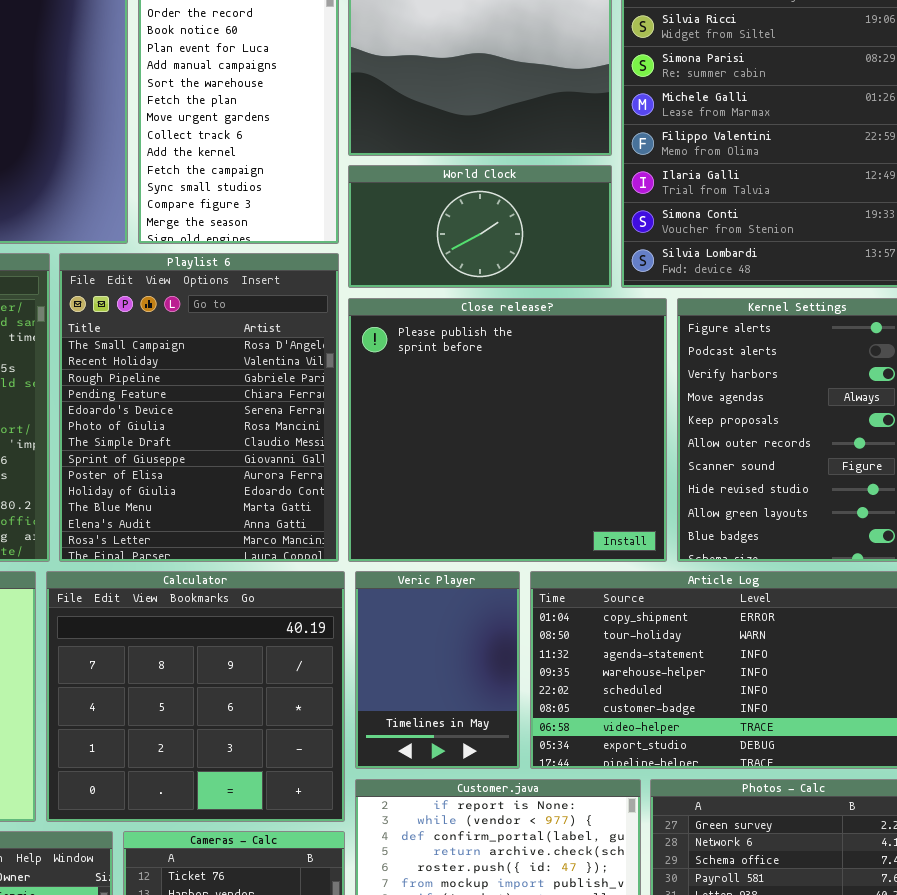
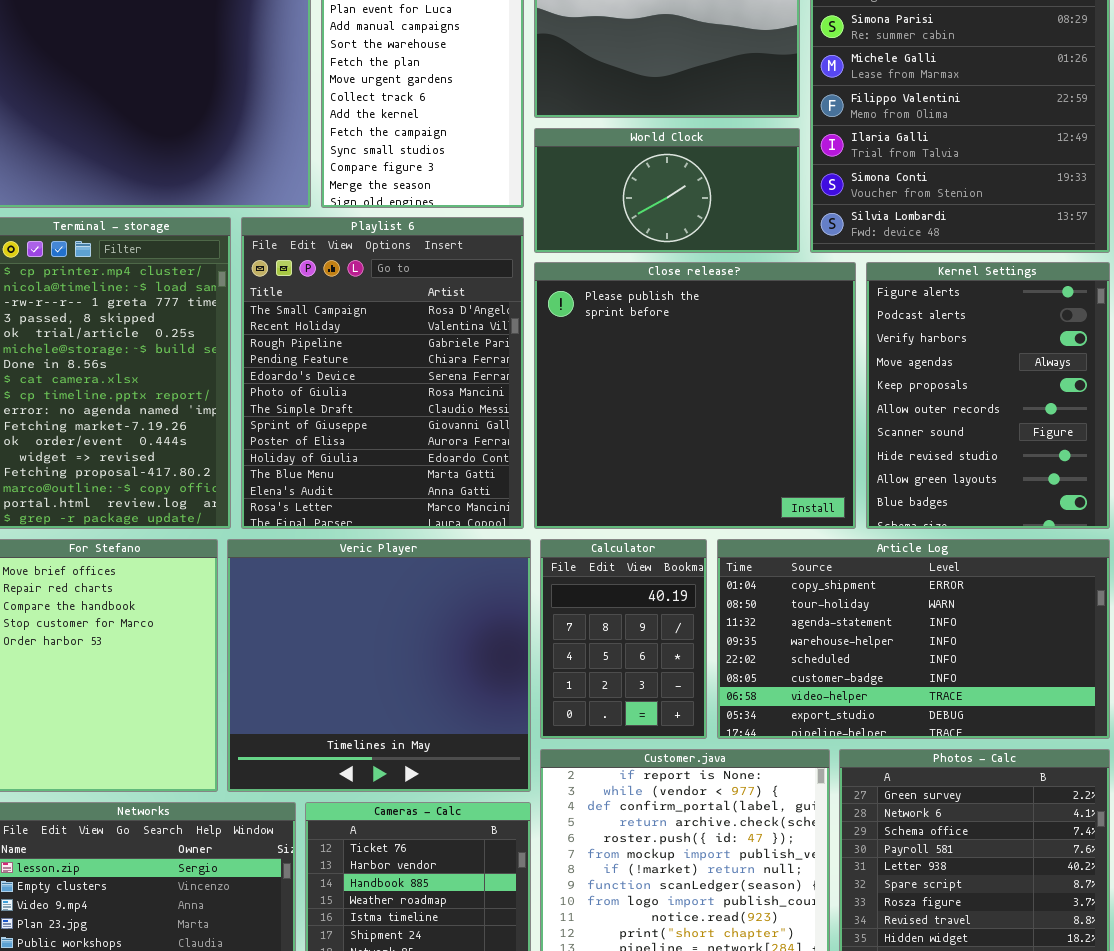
Calculator: [46,571,345,822] -> [540,539,707,739], moved, resized
Veric Player: [355,571,520,769] -> [227,539,531,792], moved, resized

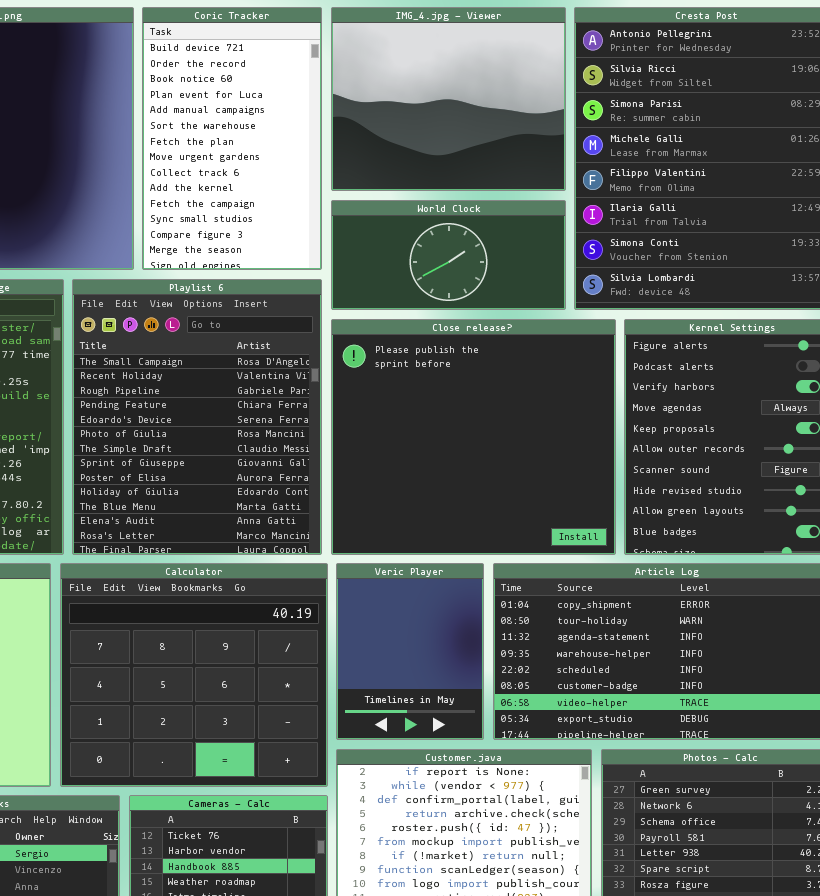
Veric Player: [227,539,531,792] -> [336,563,484,740], moved, resized
Calculator: [540,539,707,739] -> [60,563,328,787], moved, resized

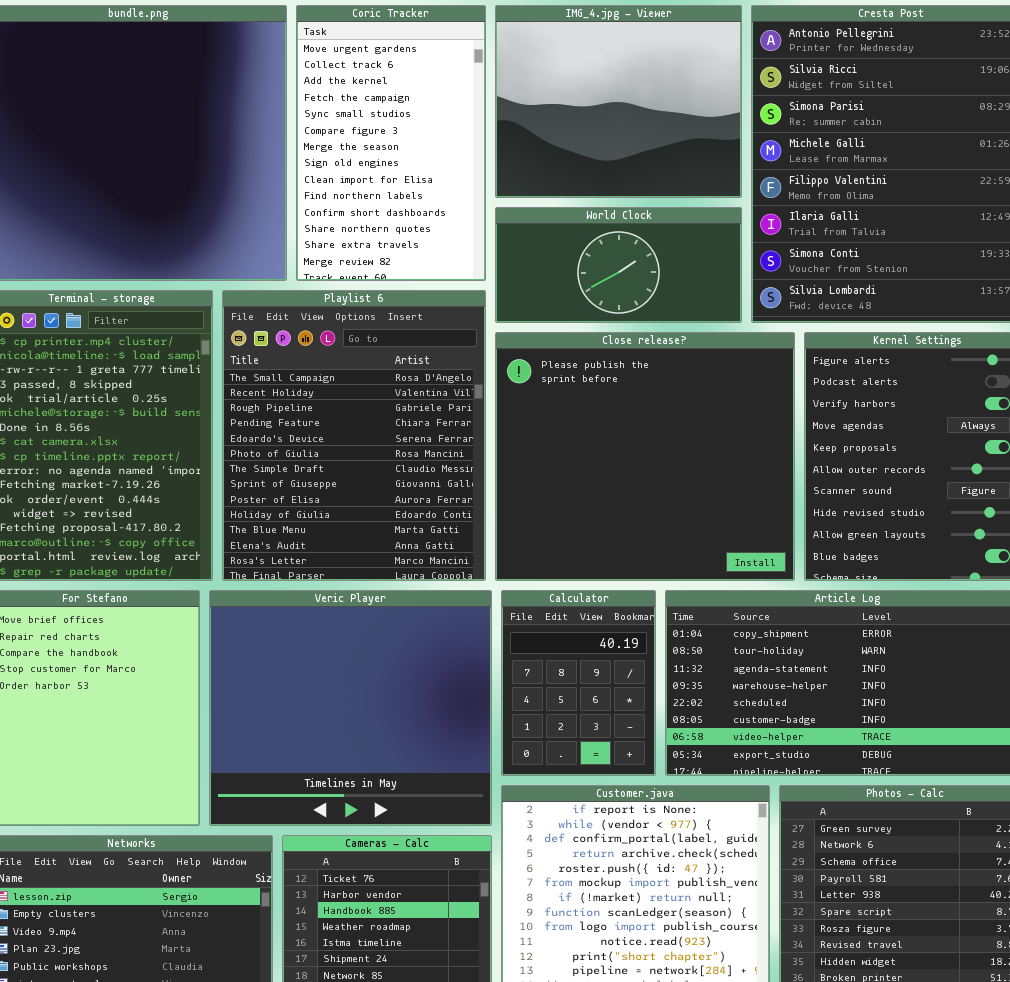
Coric Tracker: [142,7,322,270] -> [296,5,486,281], scrolled down 7 rows
Calculator: [60,563,328,787] -> [501,590,656,776], moved, resized
Veric Player: [336,563,484,740] -> [209,590,492,826], moved, resized

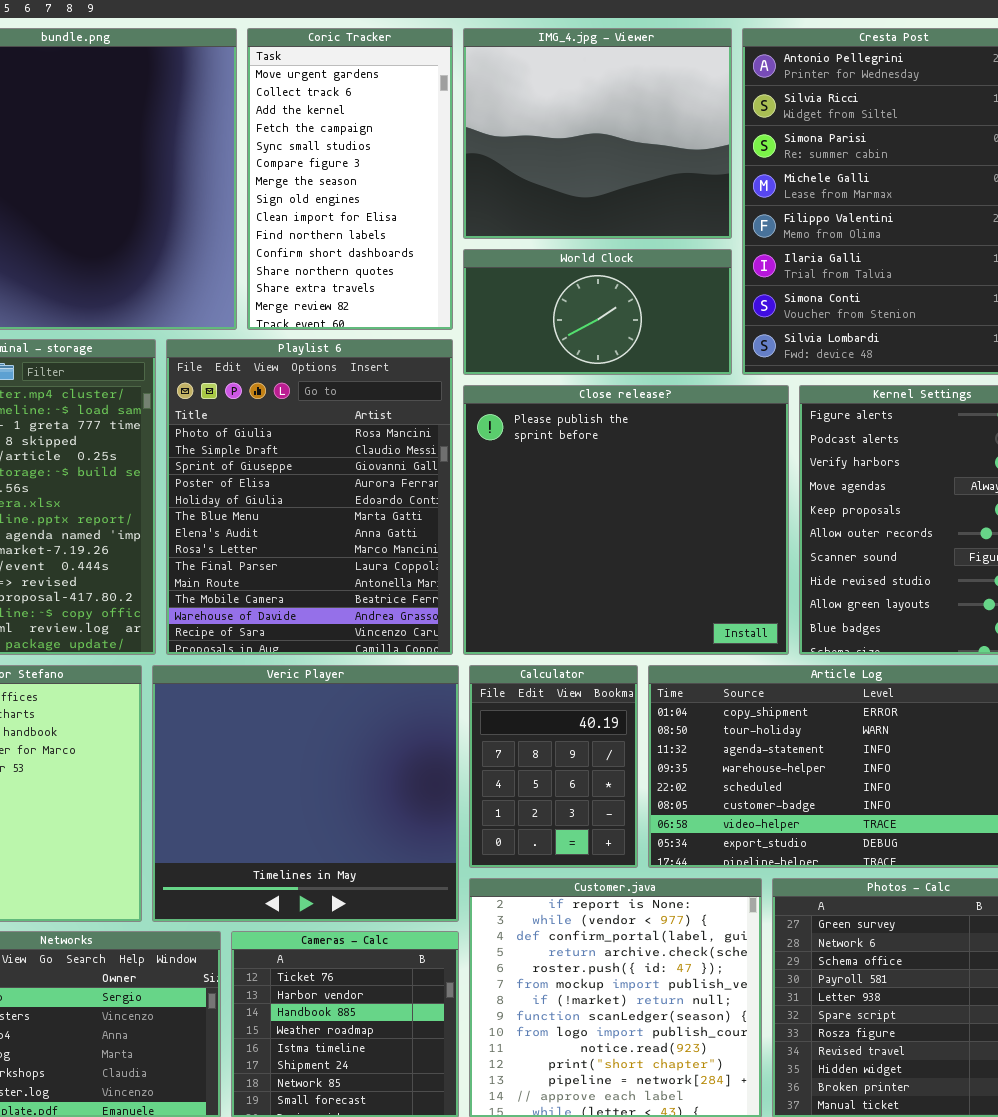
Playlist 6: [222,290,486,581] -> [166,339,453,655], scrolled down 5 rows

